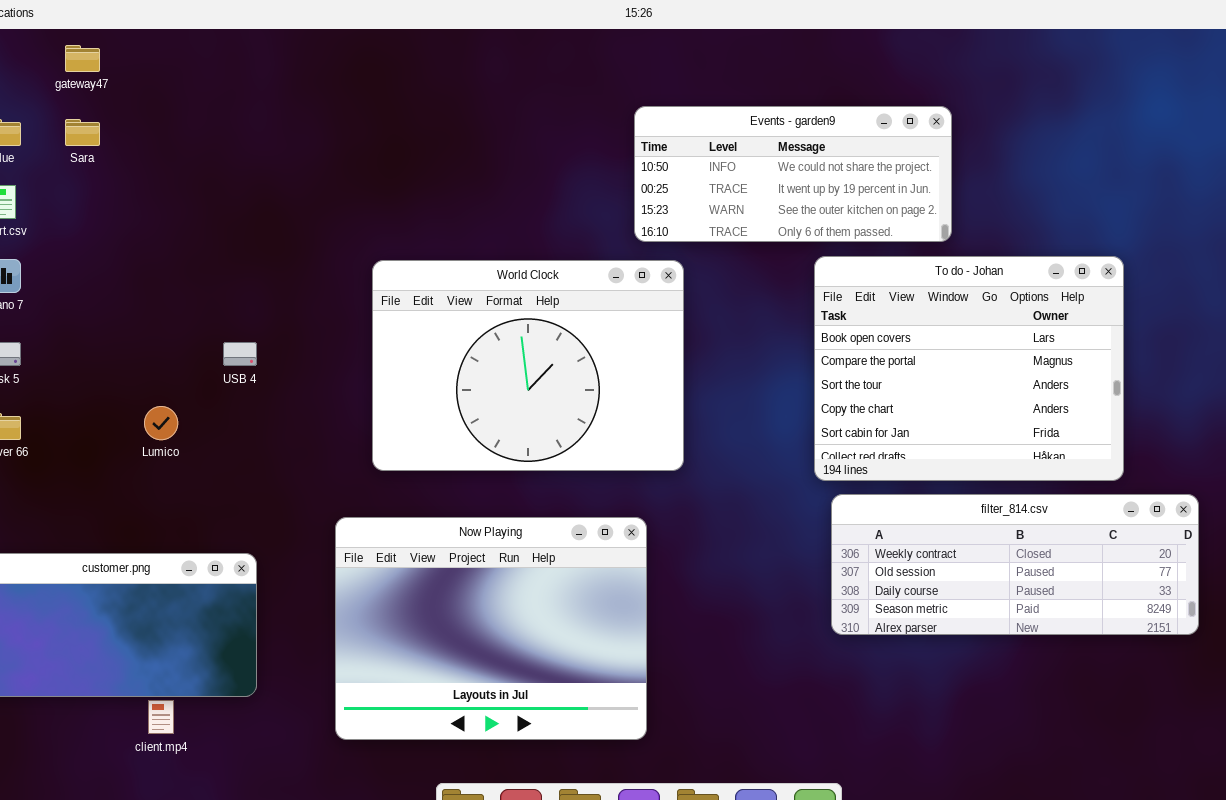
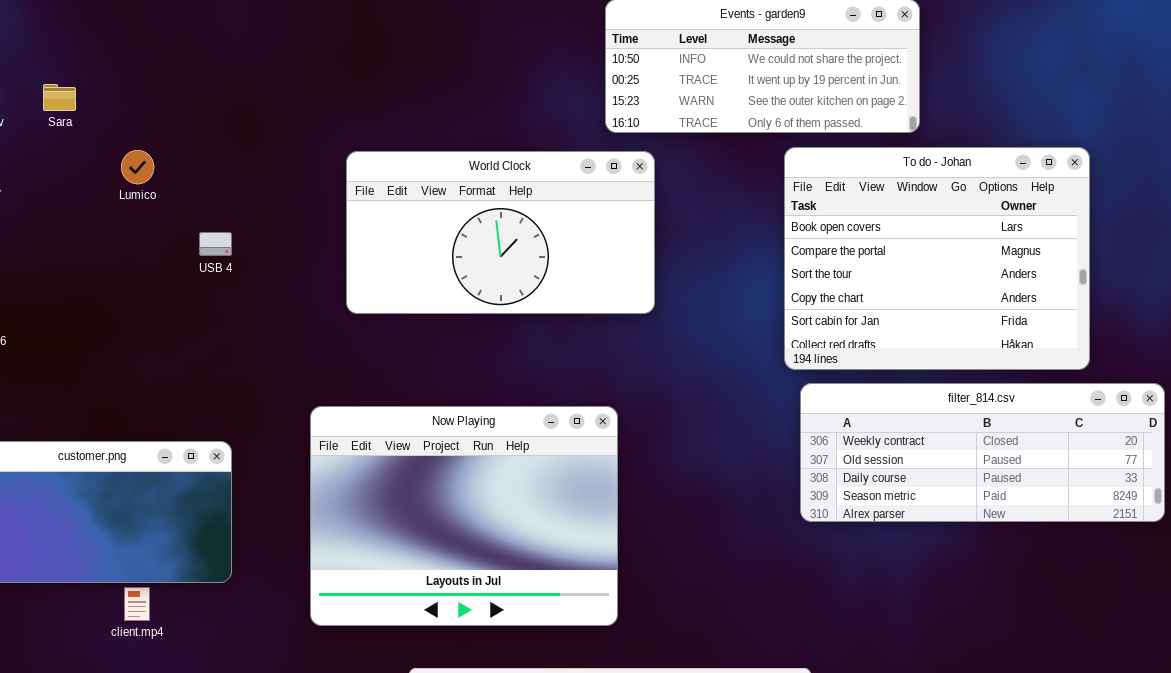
Sara: [65,119,100,146] -> [43,84,76,111], moved
World Clock: [372,260,684,471] -> [346,151,655,314], resized
Lumico: [144,406,178,440] -> [121,150,154,184], moved

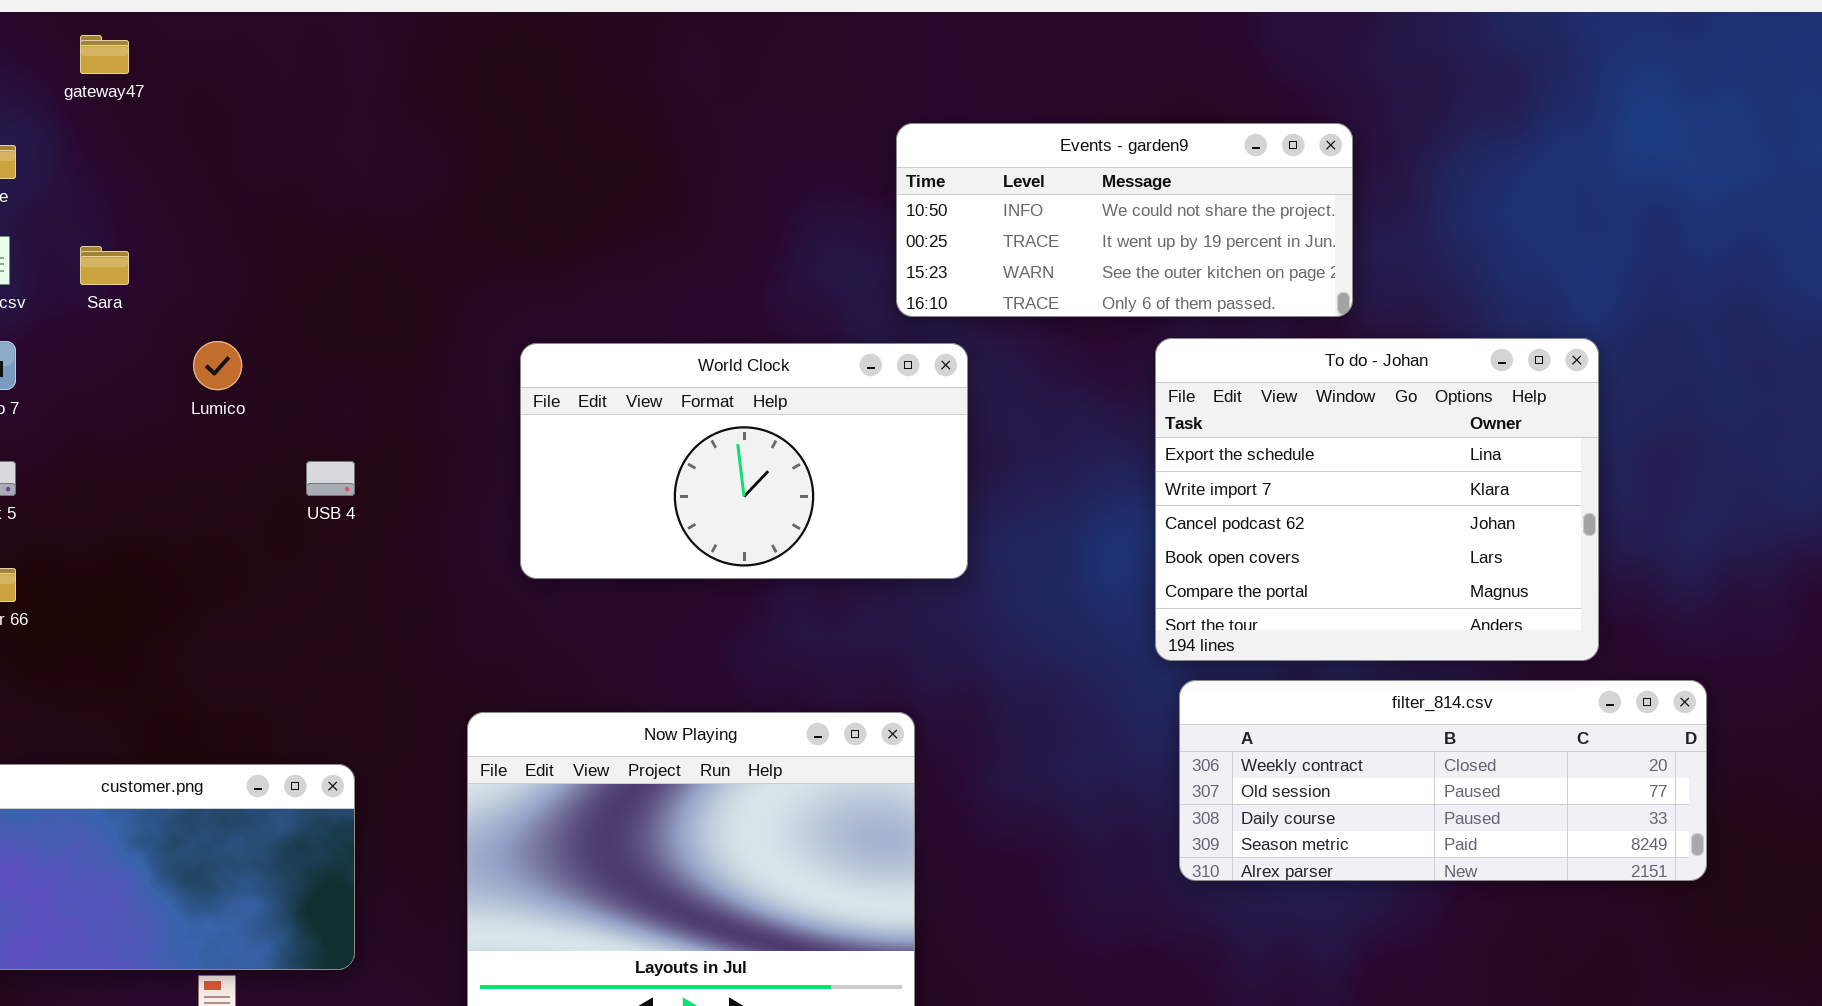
To do - Johan: [784,147,1090,370] -> [1155,338,1599,661], scrolled up 3 rows

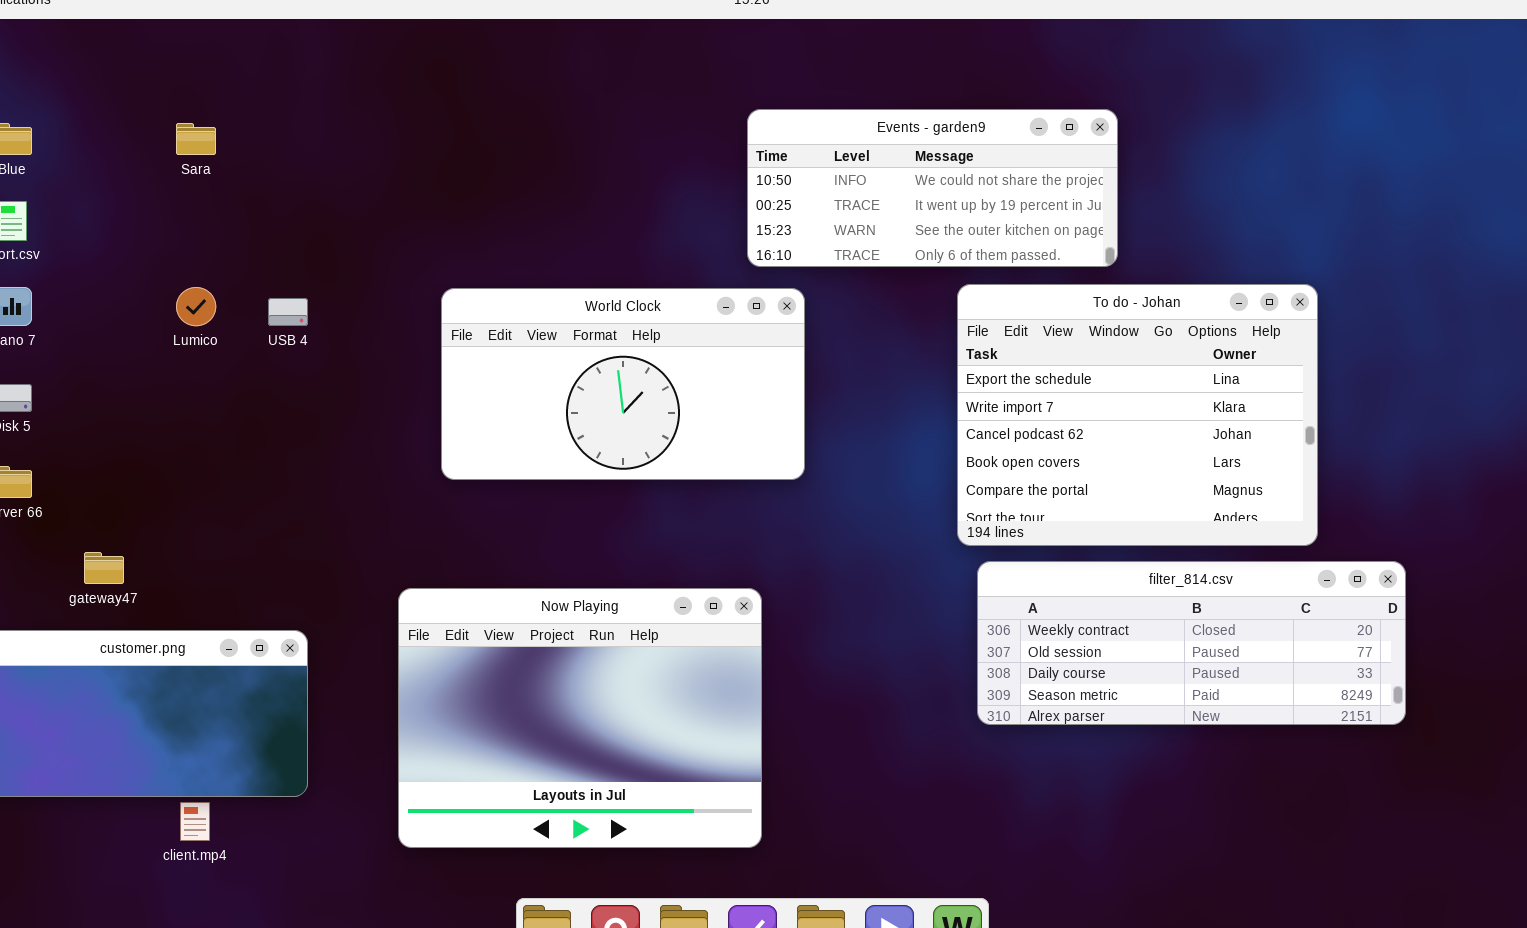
gateway47: [80,35,129,74] -> [84,552,124,584], moved
Sara: [80,246,129,285] -> [176,123,216,155], moved
USB 4: [306,461,355,496] -> [268,298,308,326], moved

